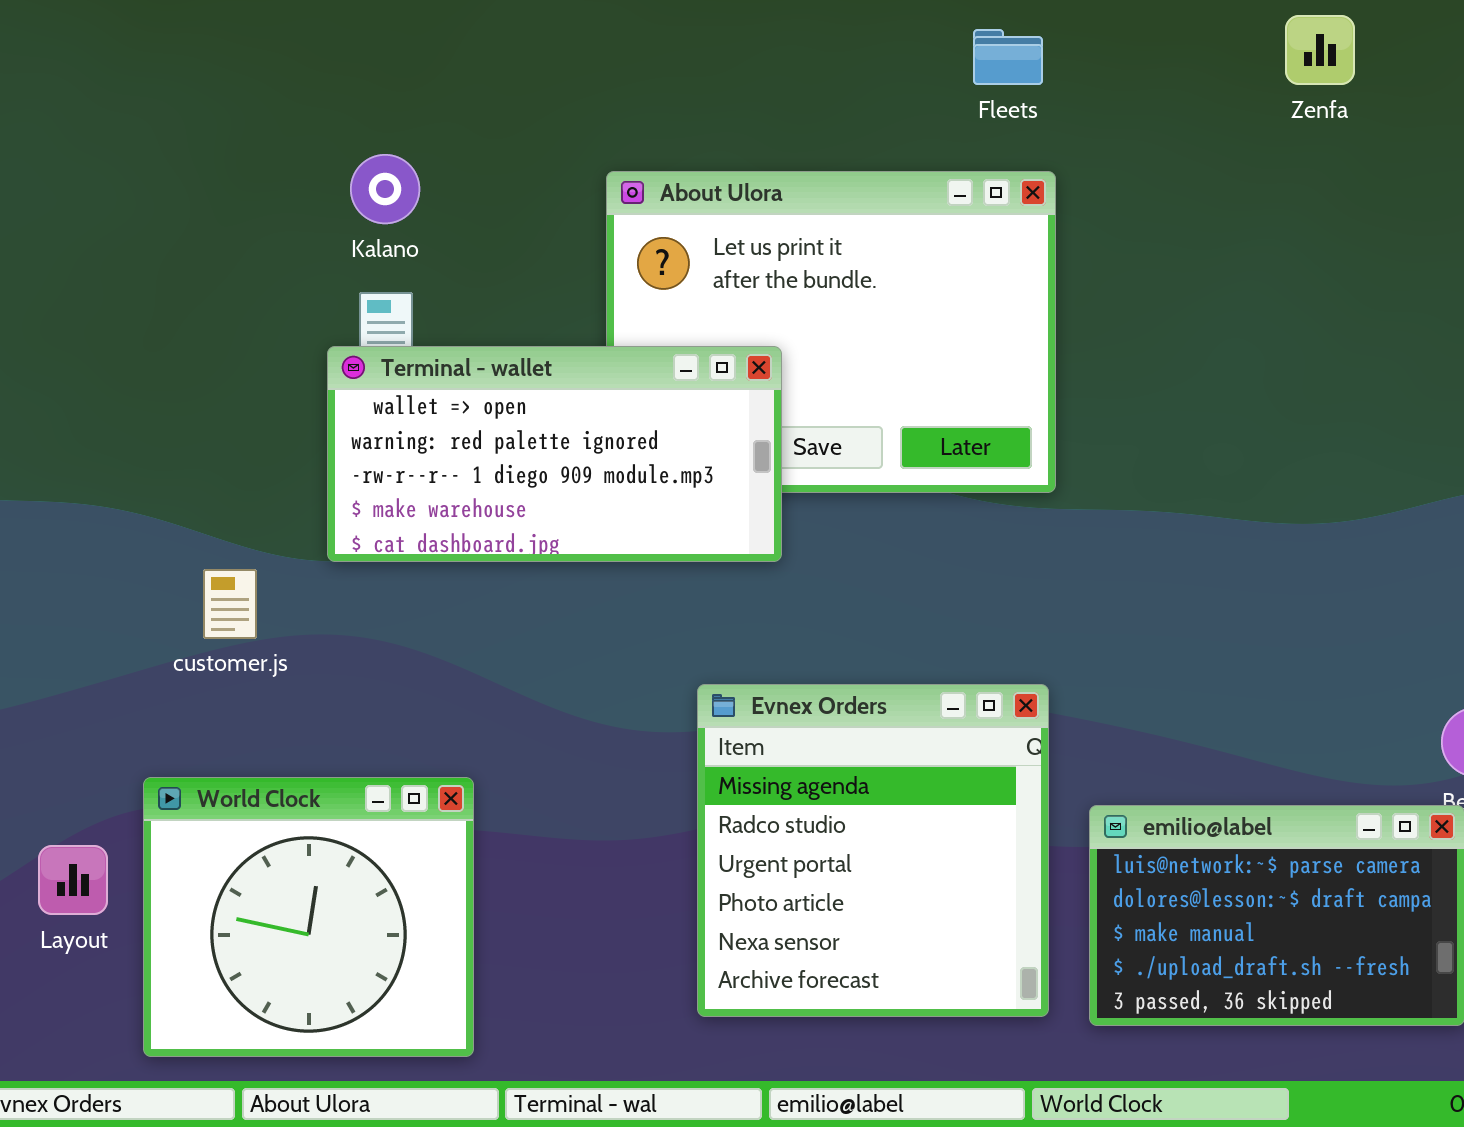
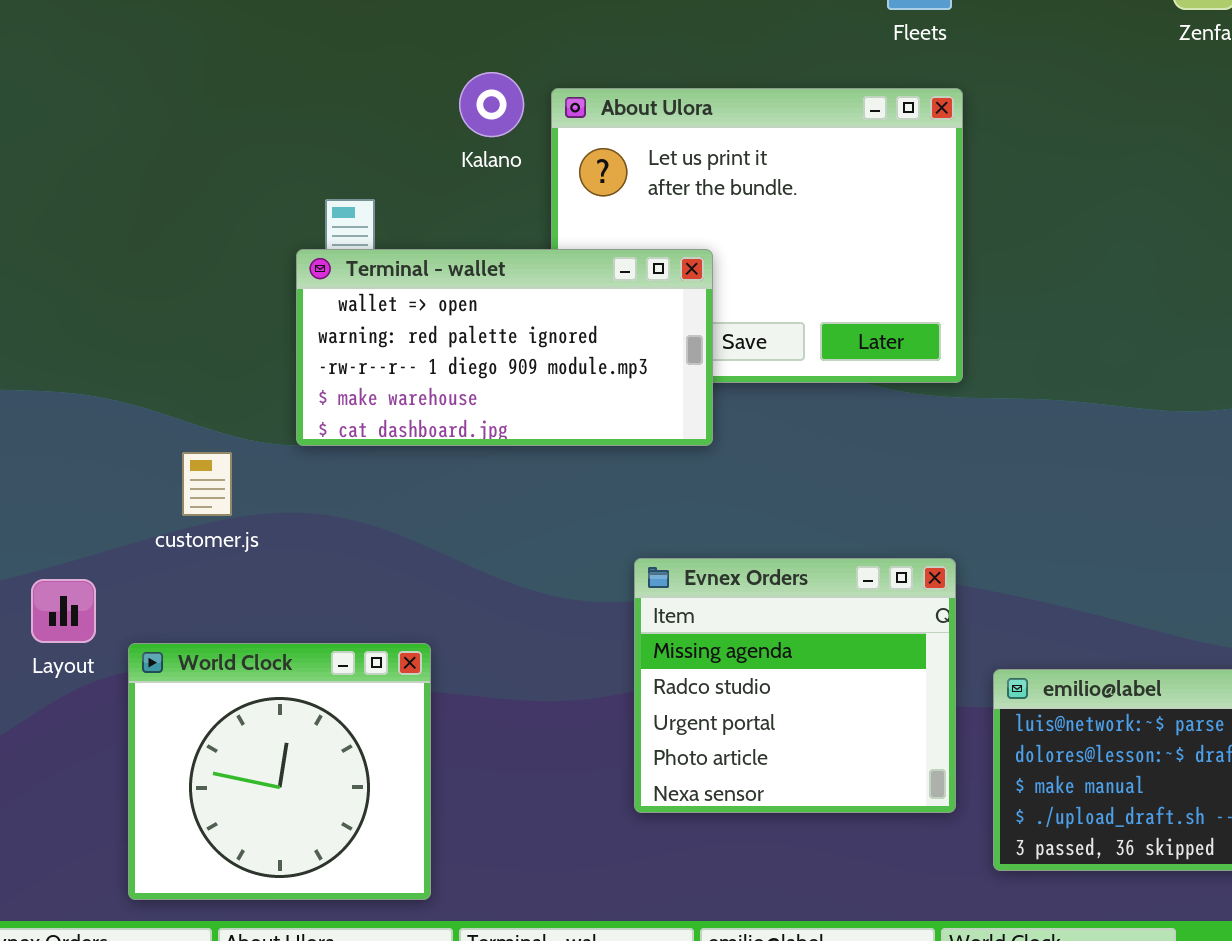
Kalano: [350,154,420,224] -> [459,72,524,137], moved
Evnex Orders: [697,684,1049,1017] -> [634,558,956,813], resized
Layout: [38,845,108,915] -> [31,579,96,643], moved

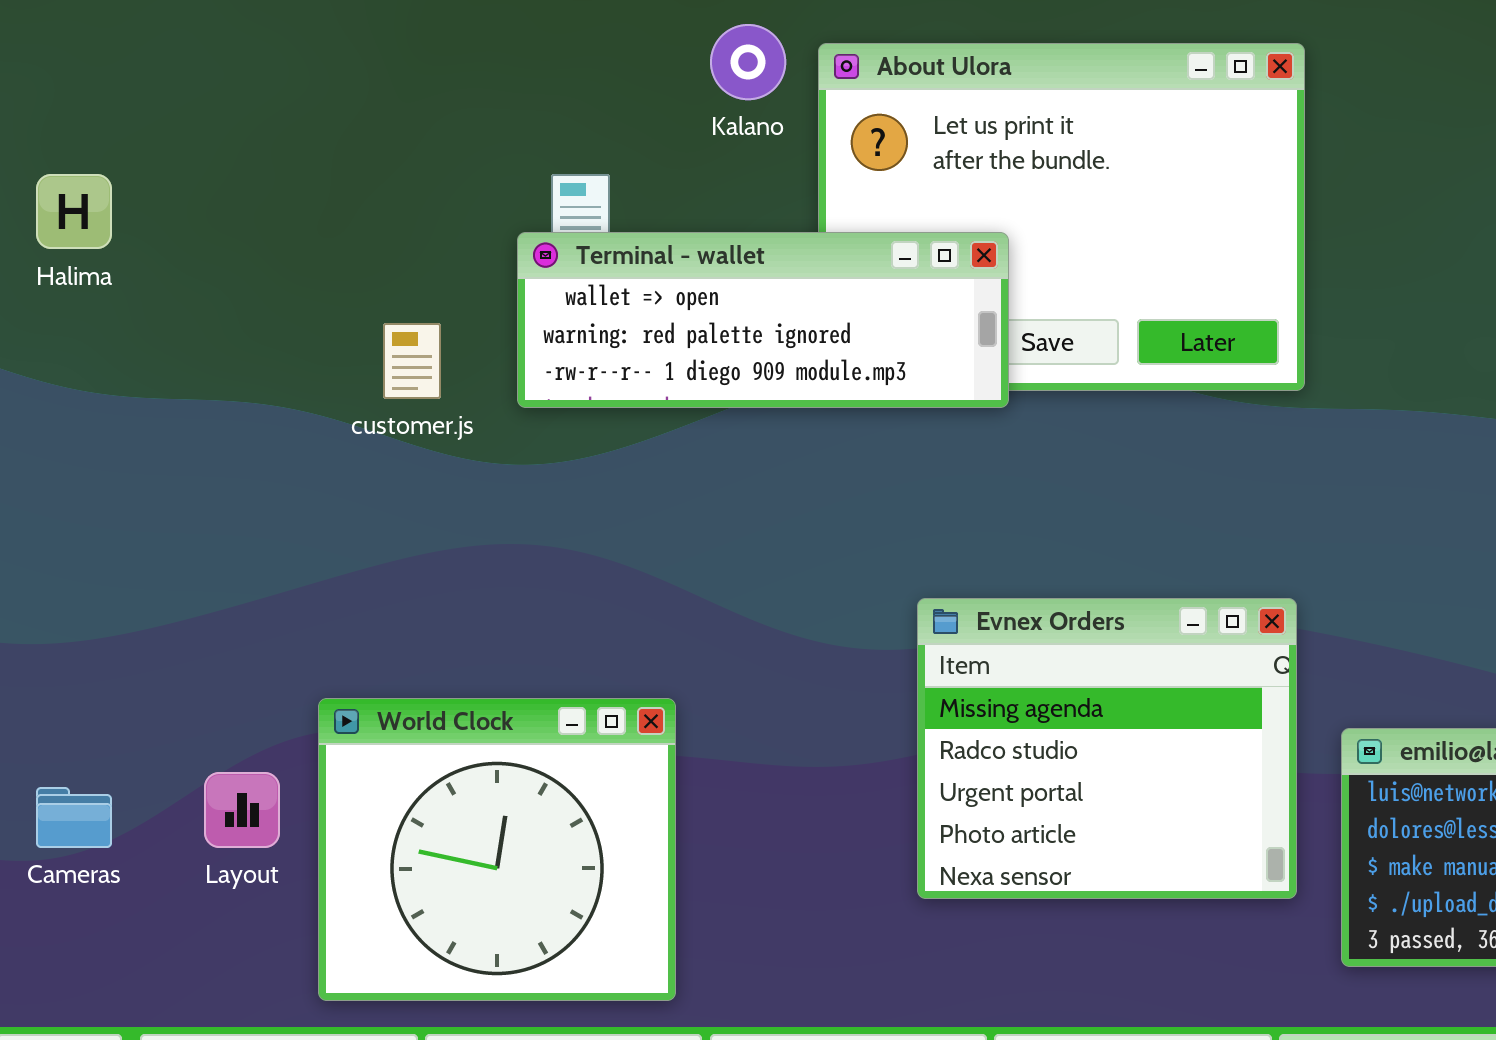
Terminal - wallet: [296,249,713,446] -> [517,232,1009,408], resized
customer.js: [182,452,232,516] -> [383,323,441,399], moved
Layout: [31,579,96,643] -> [204,772,280,848], moved

